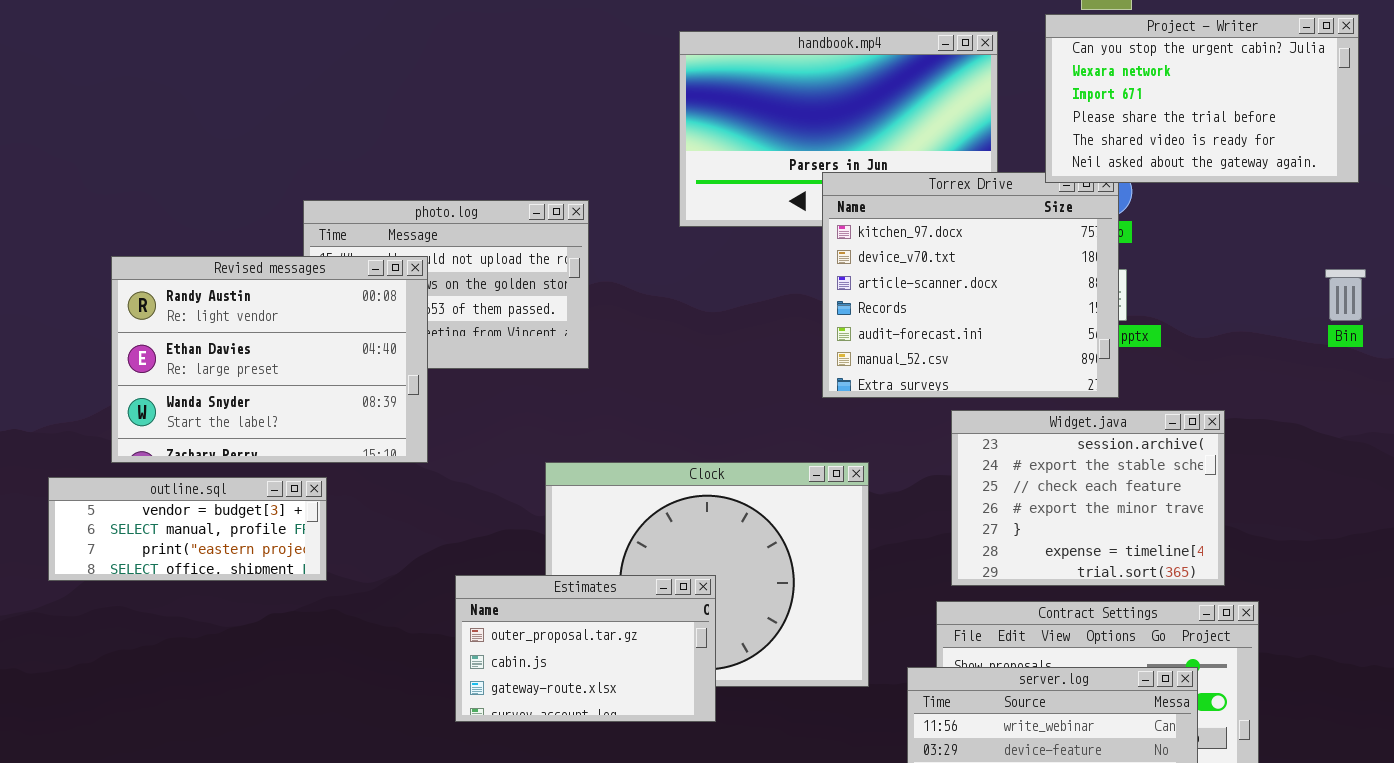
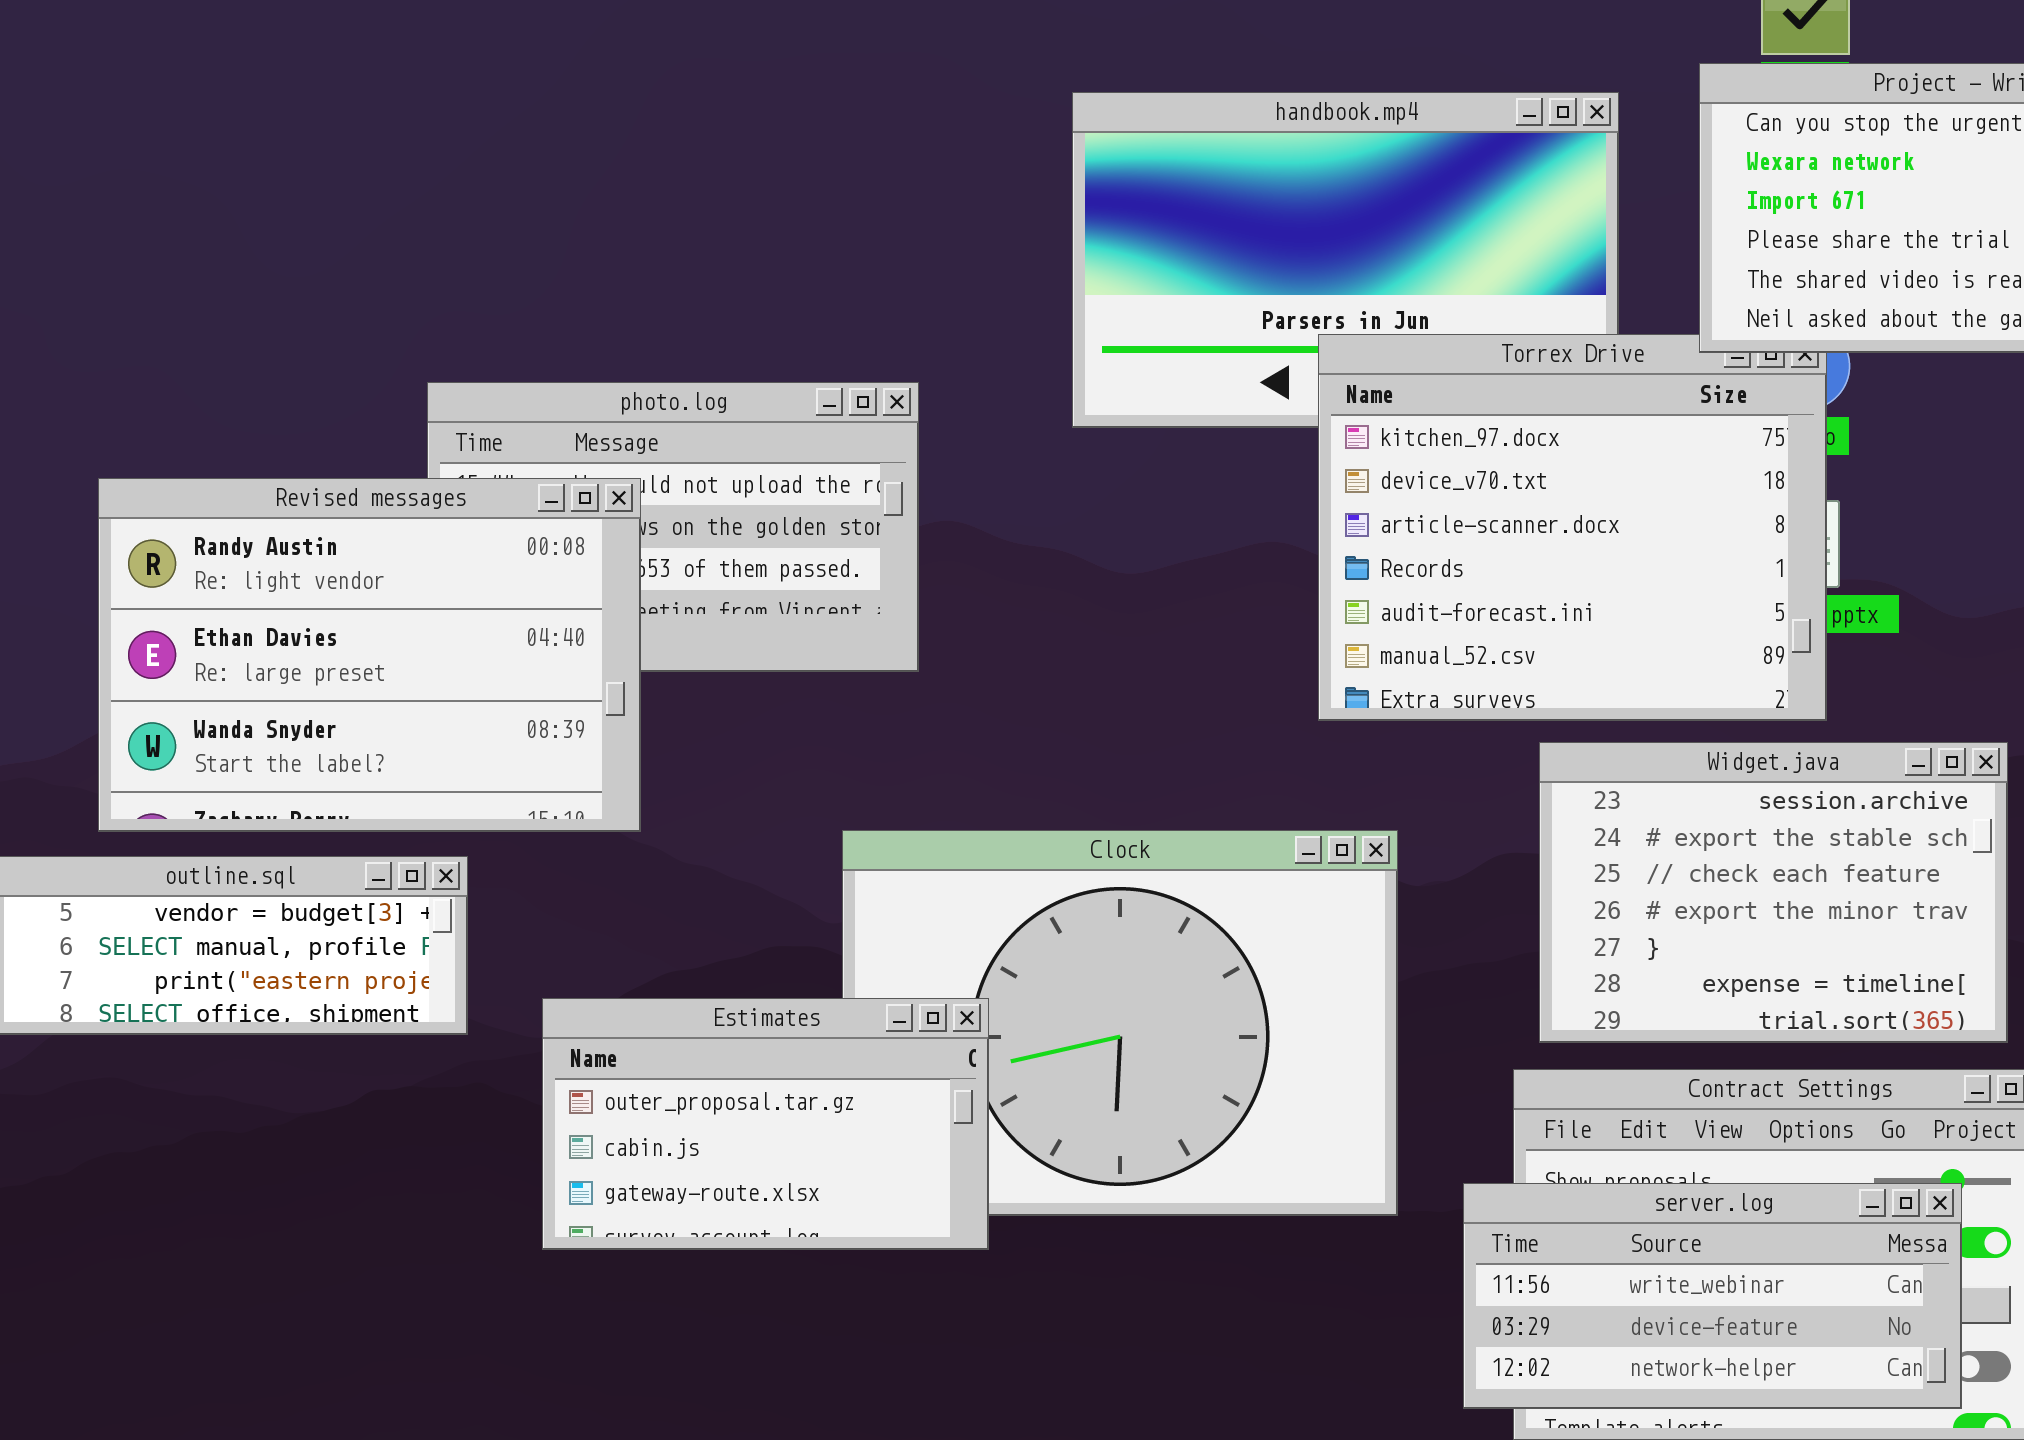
Estimates: [455,575,716,722] -> [542,998,989,1250], moved

